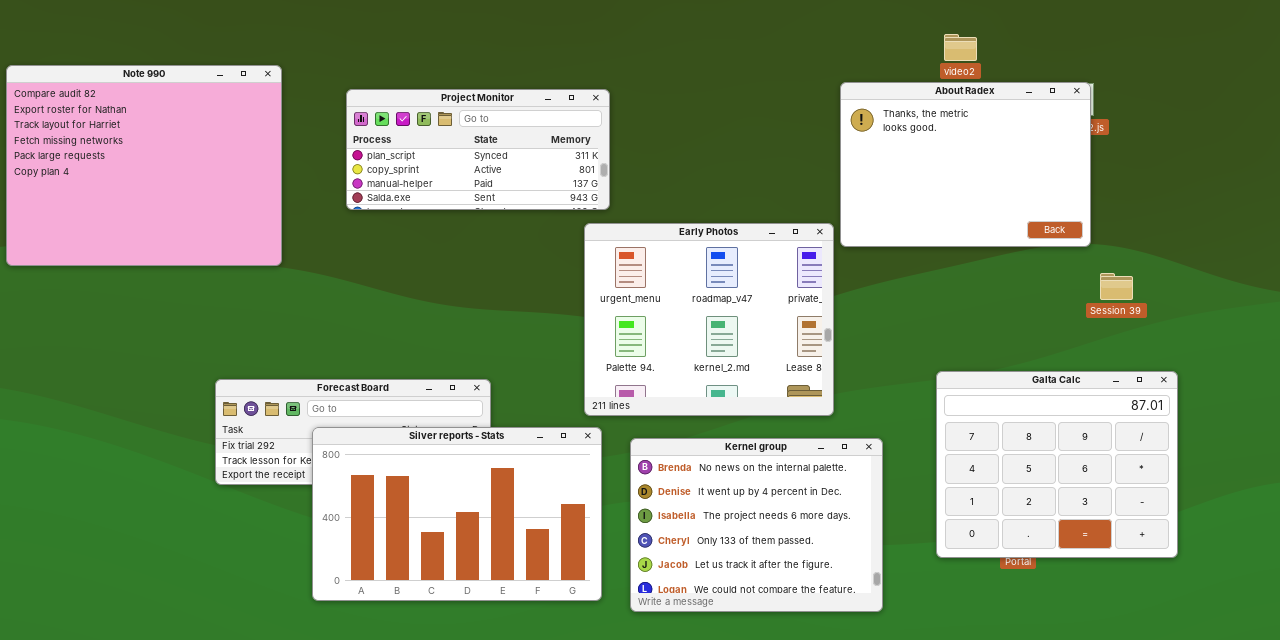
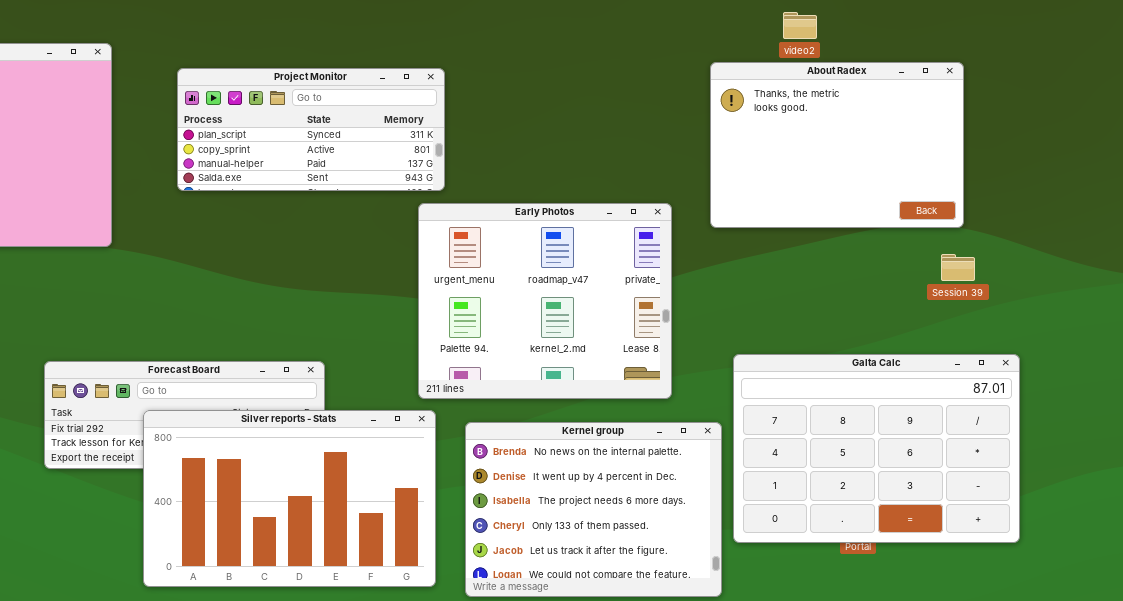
About Radex: [840,82,1091,247] -> [710,62,964,228], moved
Galta Calc: [936,371,1178,558] -> [733,354,1020,543], resized

